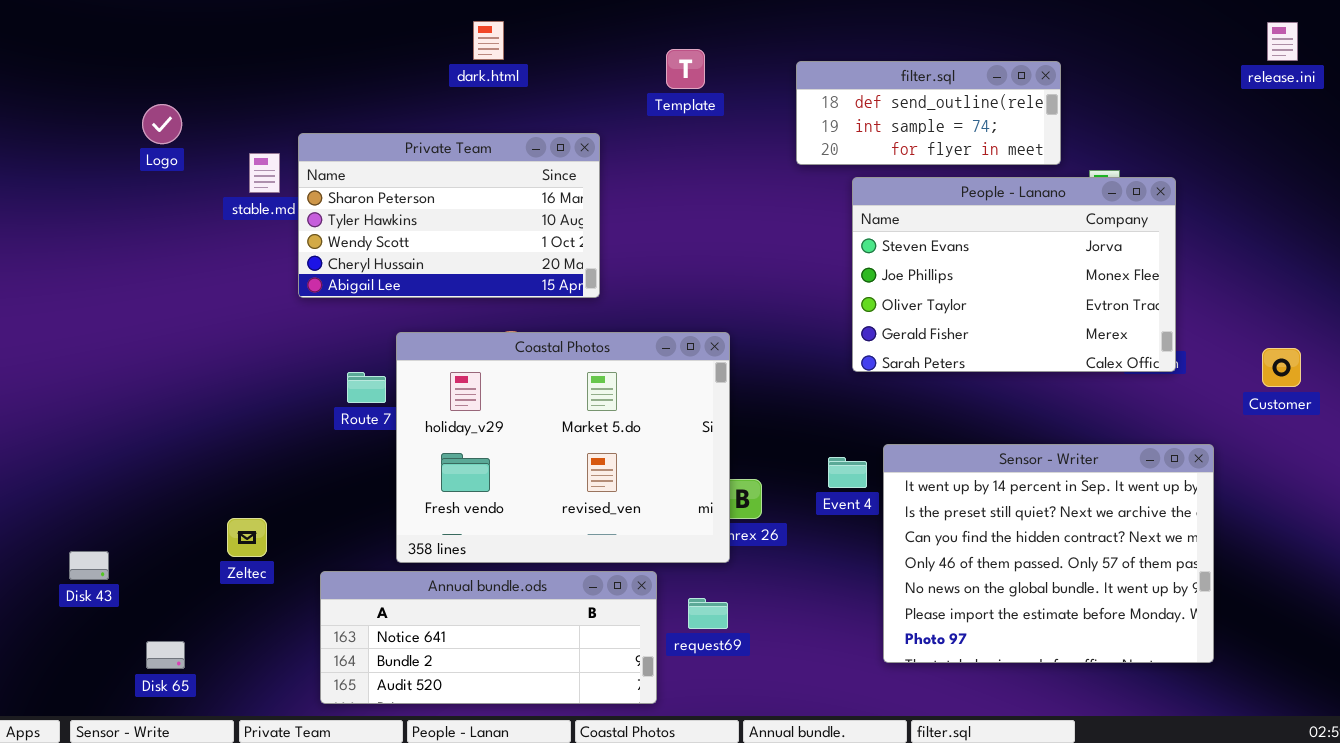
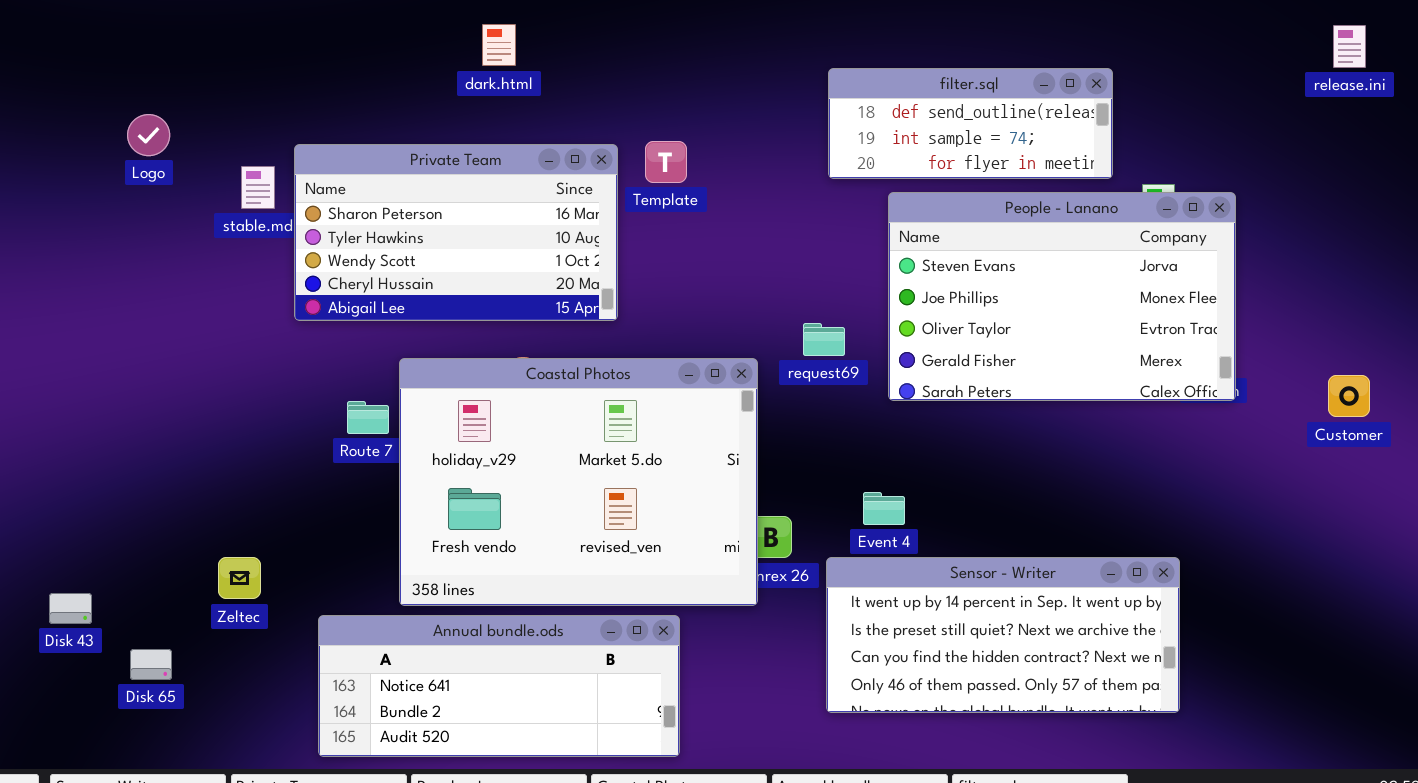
Template: [666,49,705,89] -> [645,141,687,183], moved
Sensor - Writer: [883,444,1214,663] -> [826,557,1180,713], moved, resized
request69: [688,598,728,629] -> [803,323,845,356], moved
Disk 65: [146,641,185,669] -> [130,649,172,680], moved

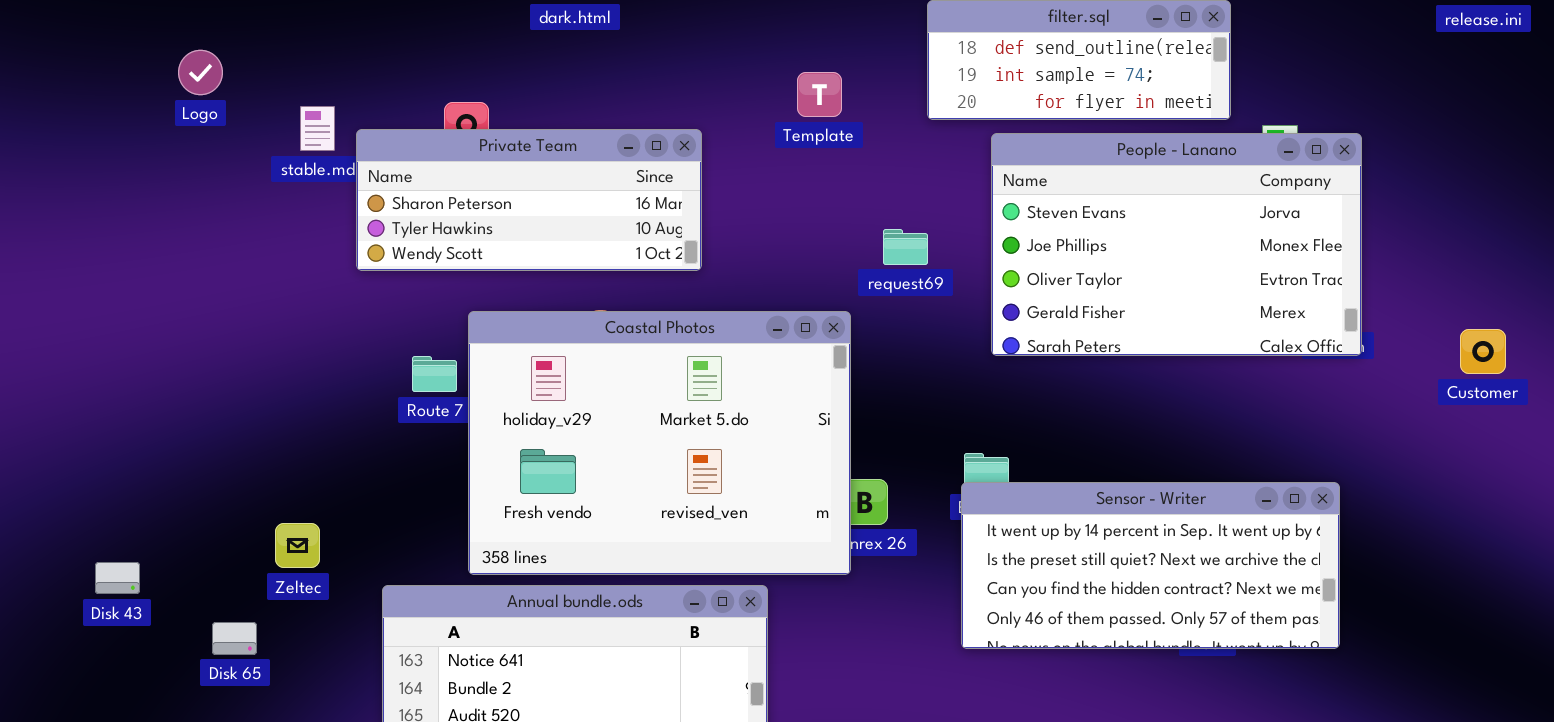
Template: [645,141,687,183] -> [797,72,842,117], moved
Private Team: [294,144,618,321] -> [356,129,702,271], resized
request69: [803,323,845,356] -> [883,229,928,265], moved
Sensor - Writer: [826,557,1180,713] -> [961,482,1340,649], moved
Disk 65: [130,649,172,680] -> [212,622,257,655], moved

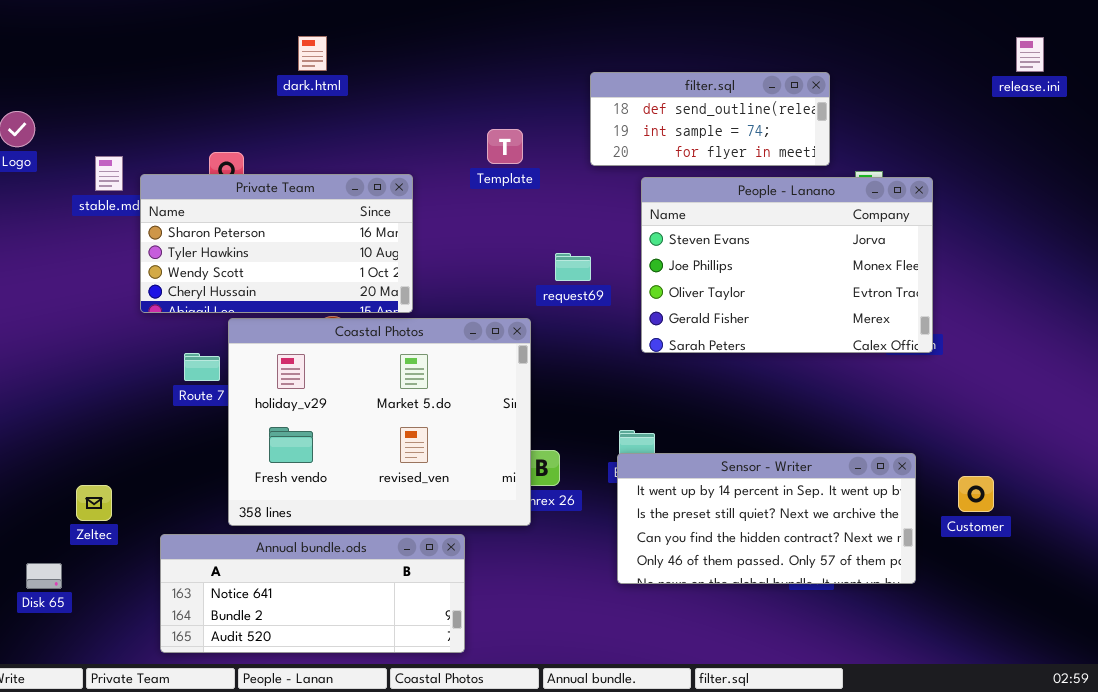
Private Team: [356,129,702,271] -> [140,174,413,313], resized
Customer: [1460,329,1506,374] -> [958,476,994,512], moved

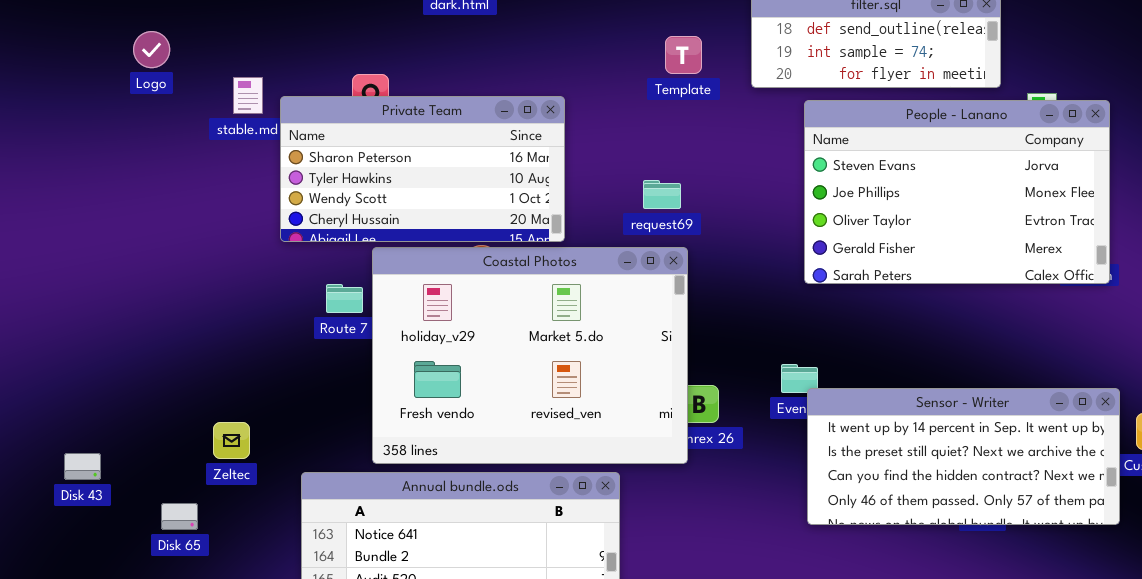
Template: [487,129,523,164] -> [665,36,702,74], moved
request69: [555,253,591,281] -> [643,180,681,209], moved
Sensor - Writer: [617,453,916,584] -> [807,388,1120,525], moved

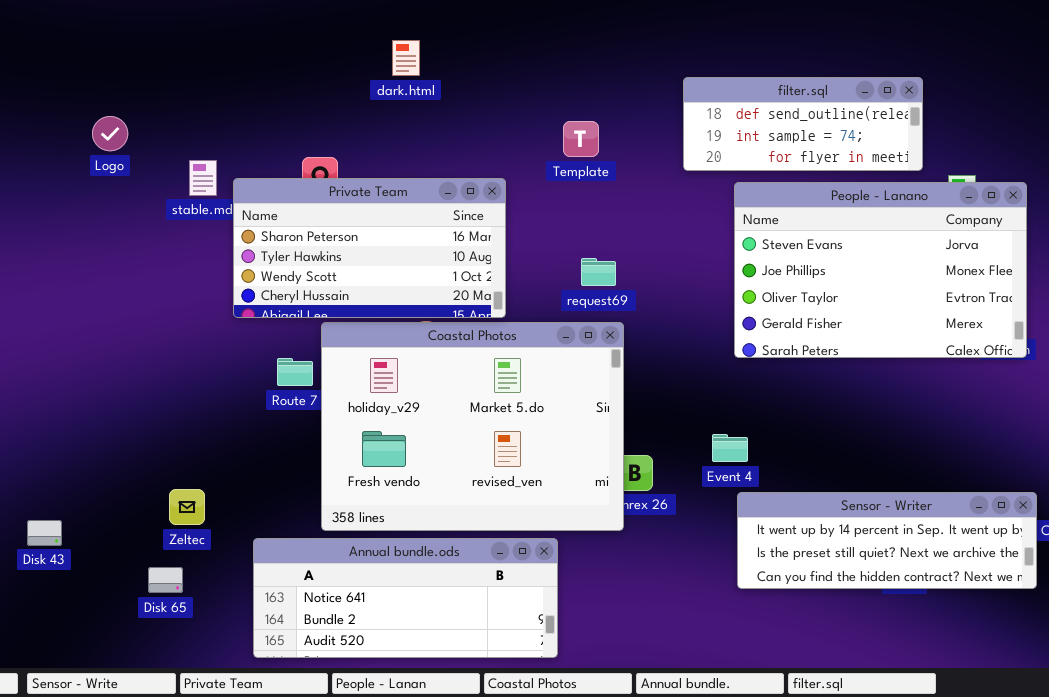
Template: [665,36,702,74] -> [563,121,599,157], moved
Sensor - Writer: [807,388,1120,525] -> [737,492,1037,589], resized
Disk 65: [161,503,198,530] -> [148,567,183,593], moved

